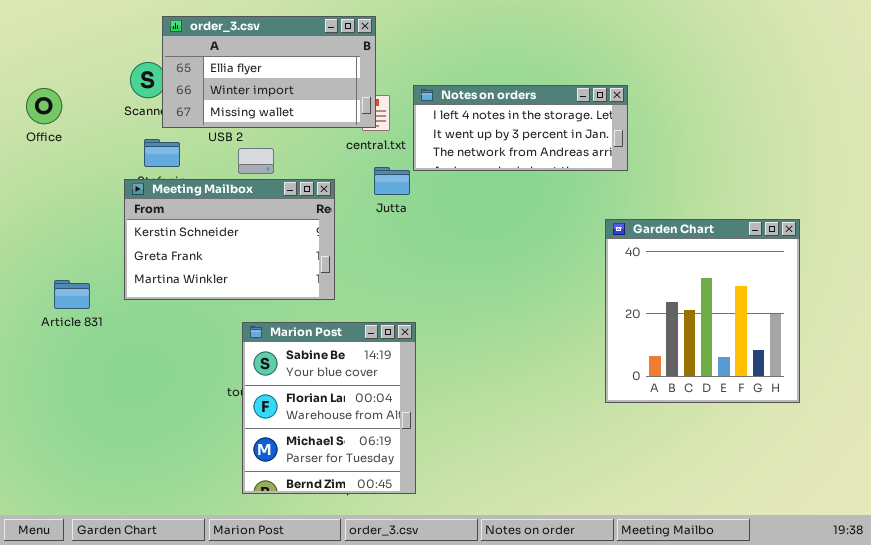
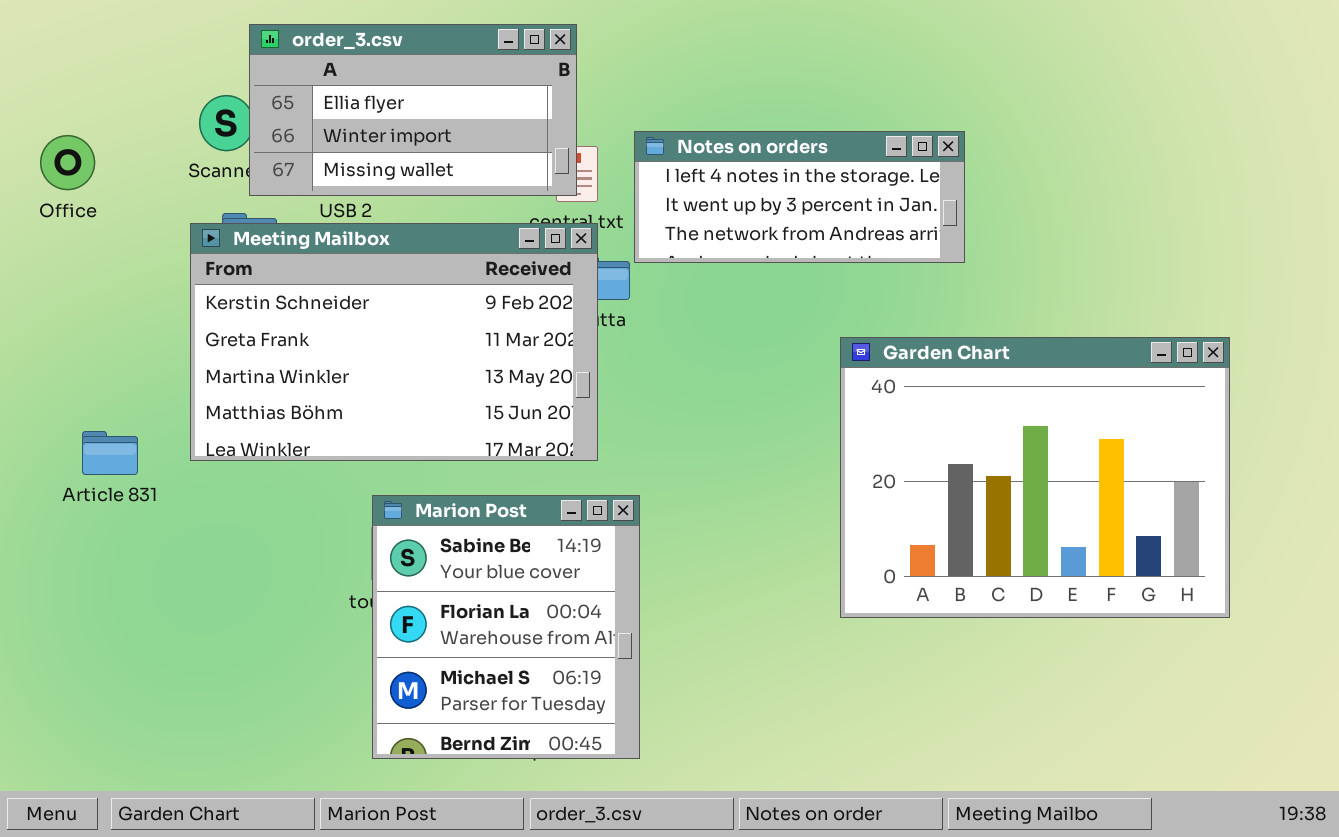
Meeting Mailbox: [124,179,335,300] -> [190,223,598,461], resized
Garden Chart: [605,219,800,403] -> [840,337,1230,618], resized

